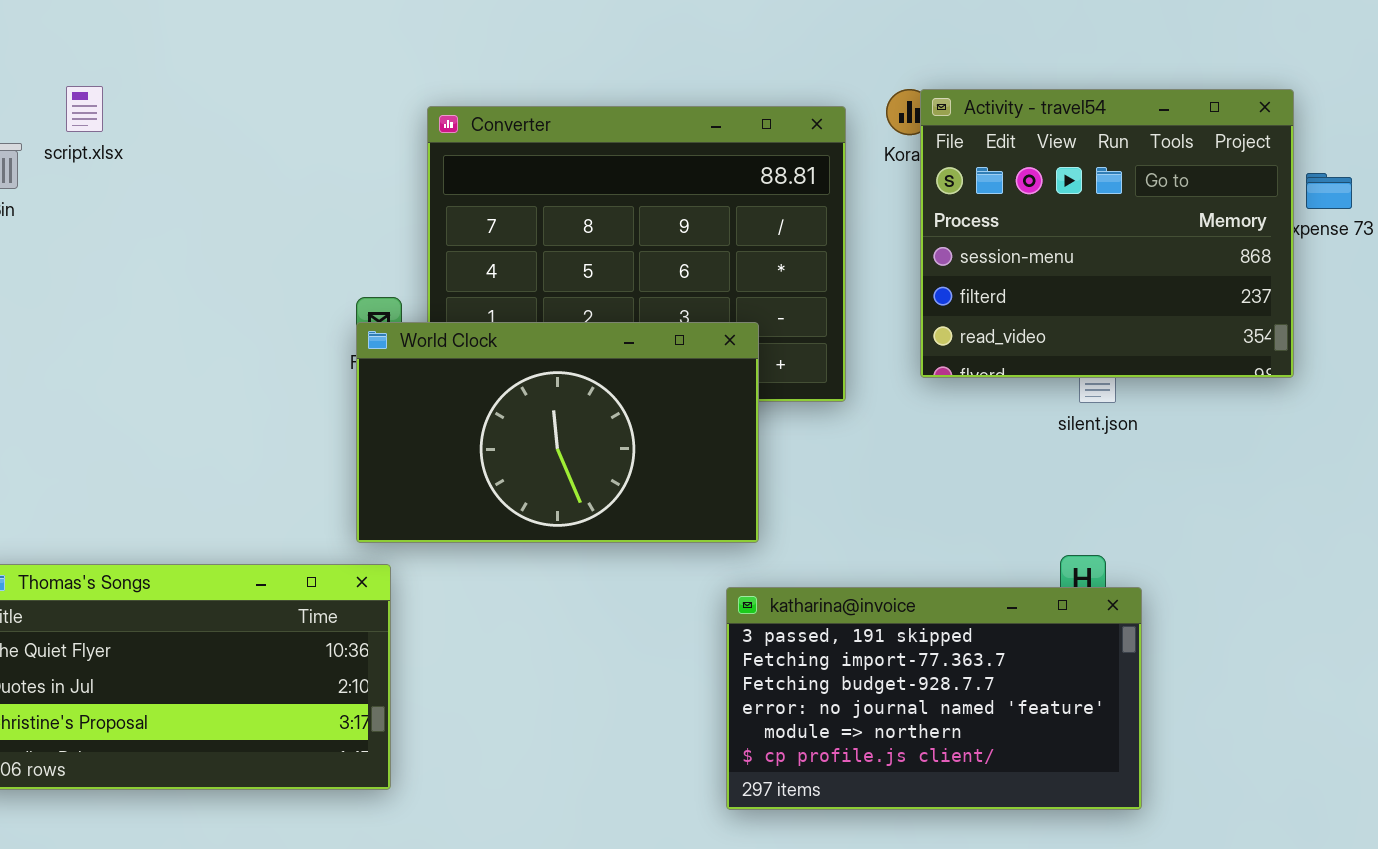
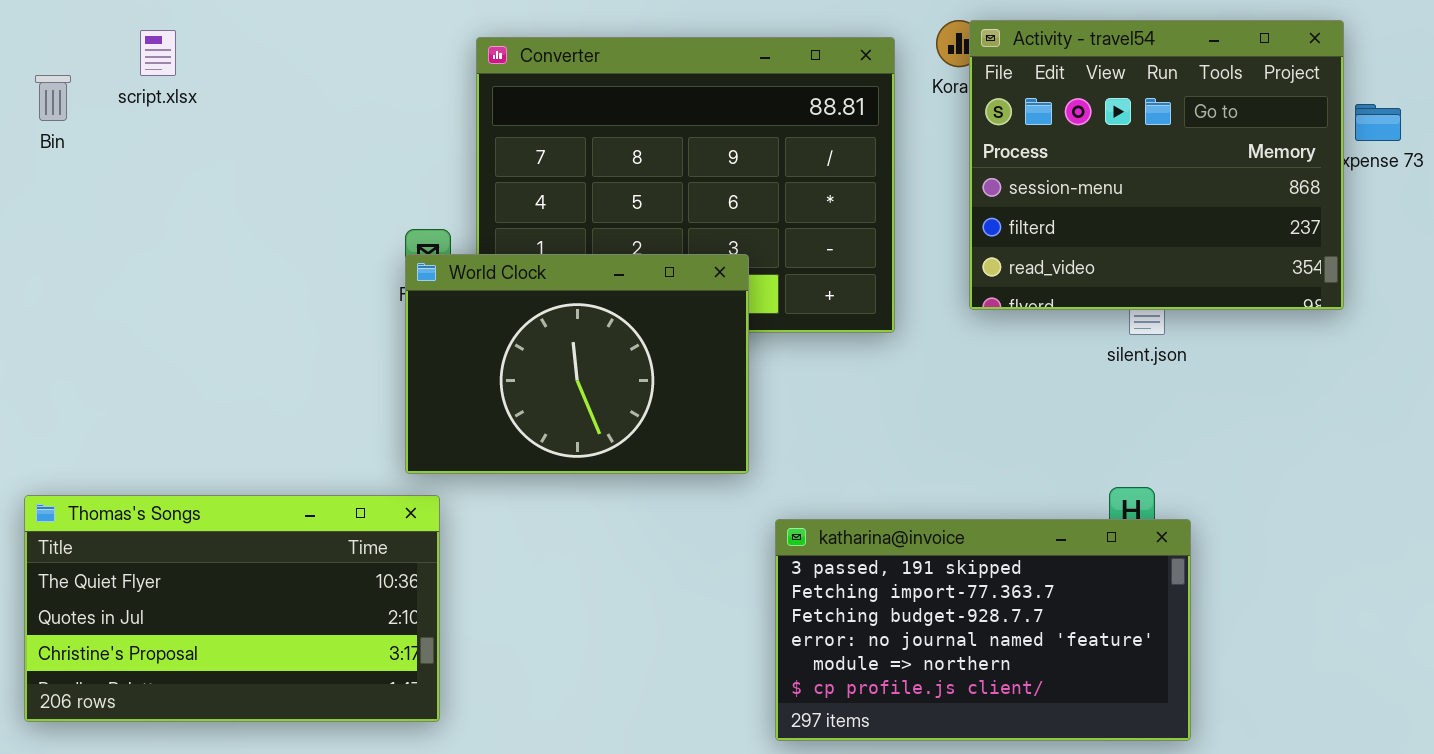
script.xlsx: [66,86,103,132] -> [140,30,176,76], moved
World Clock: [356,322,759,543] -> [405,254,749,474], resized

